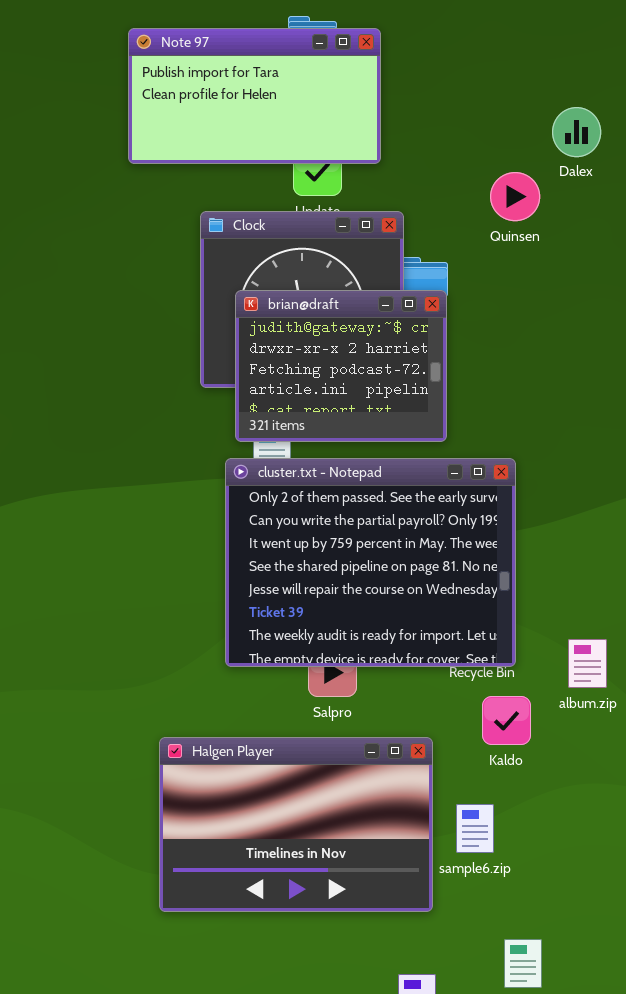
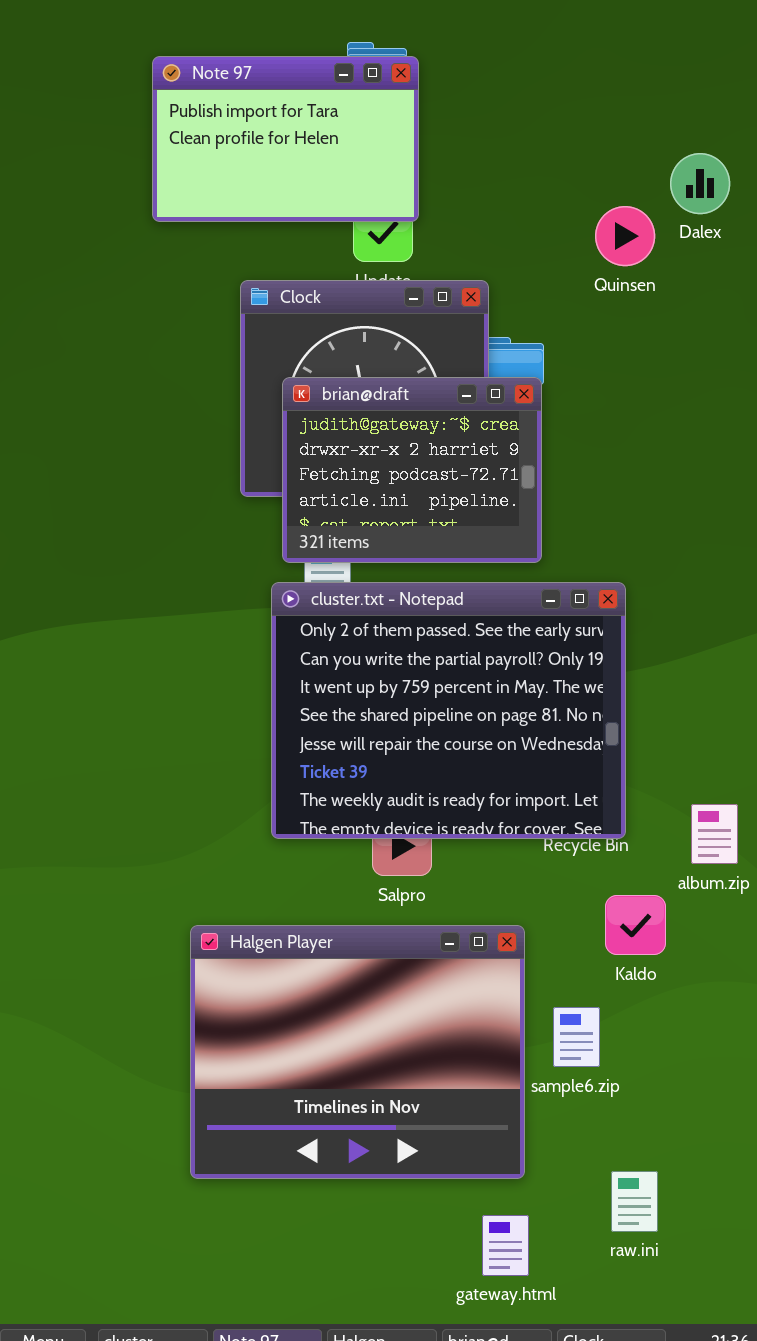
Note 97: [128,28,381,164] -> [152,56,419,222], resized
Quinsen: [490,172,540,221] -> [595,206,655,266], moved
Kaldo: [482,696,531,745] -> [605,895,666,955], moved
Halgen Player: [159,737,433,912] -> [190,925,525,1179], resized

